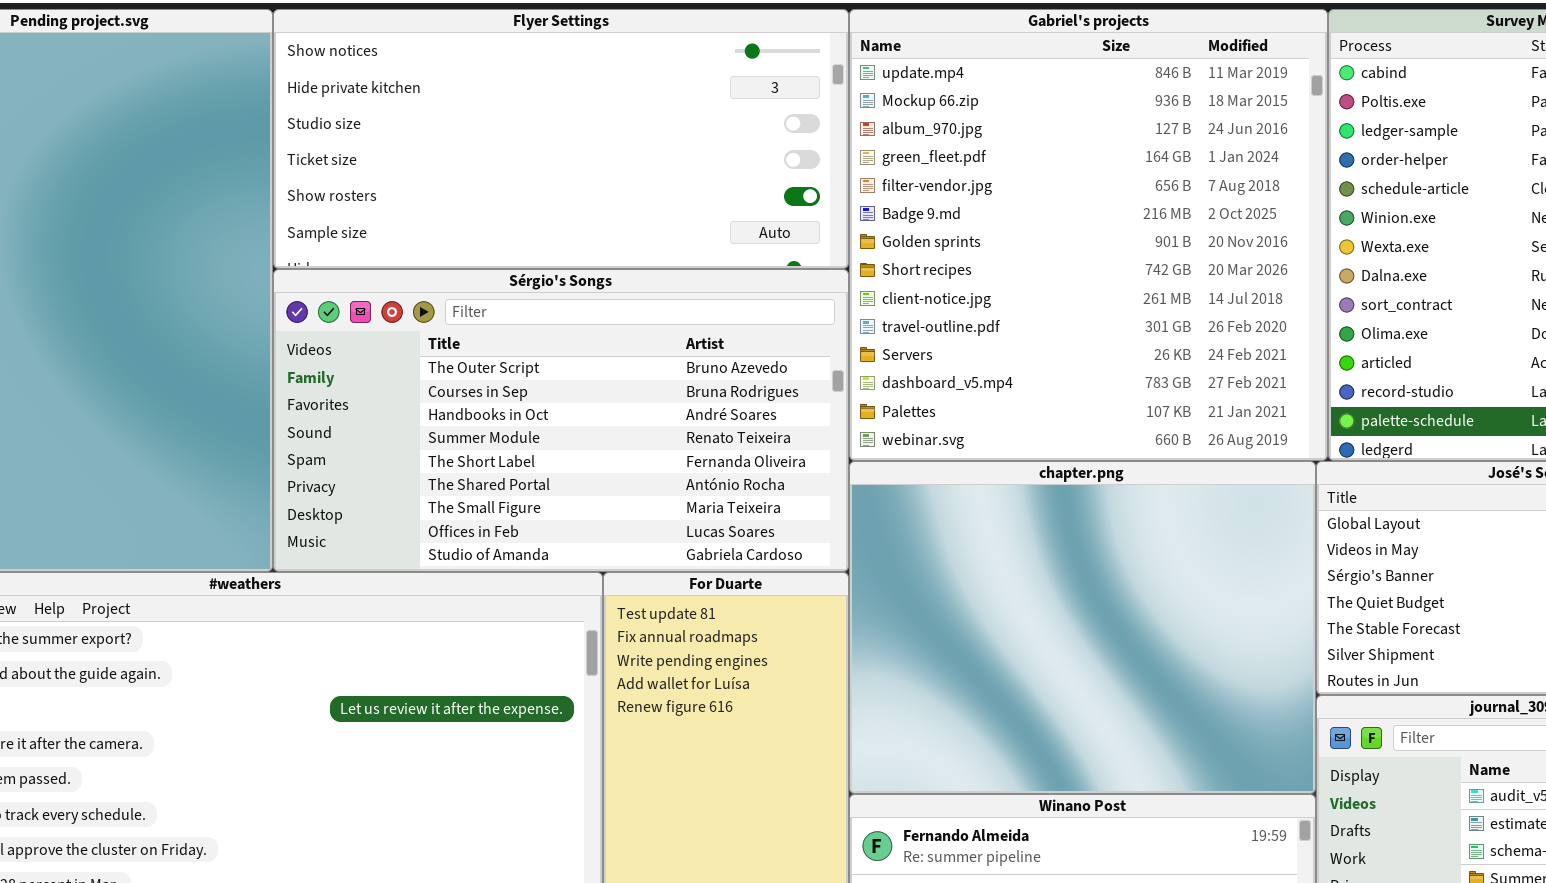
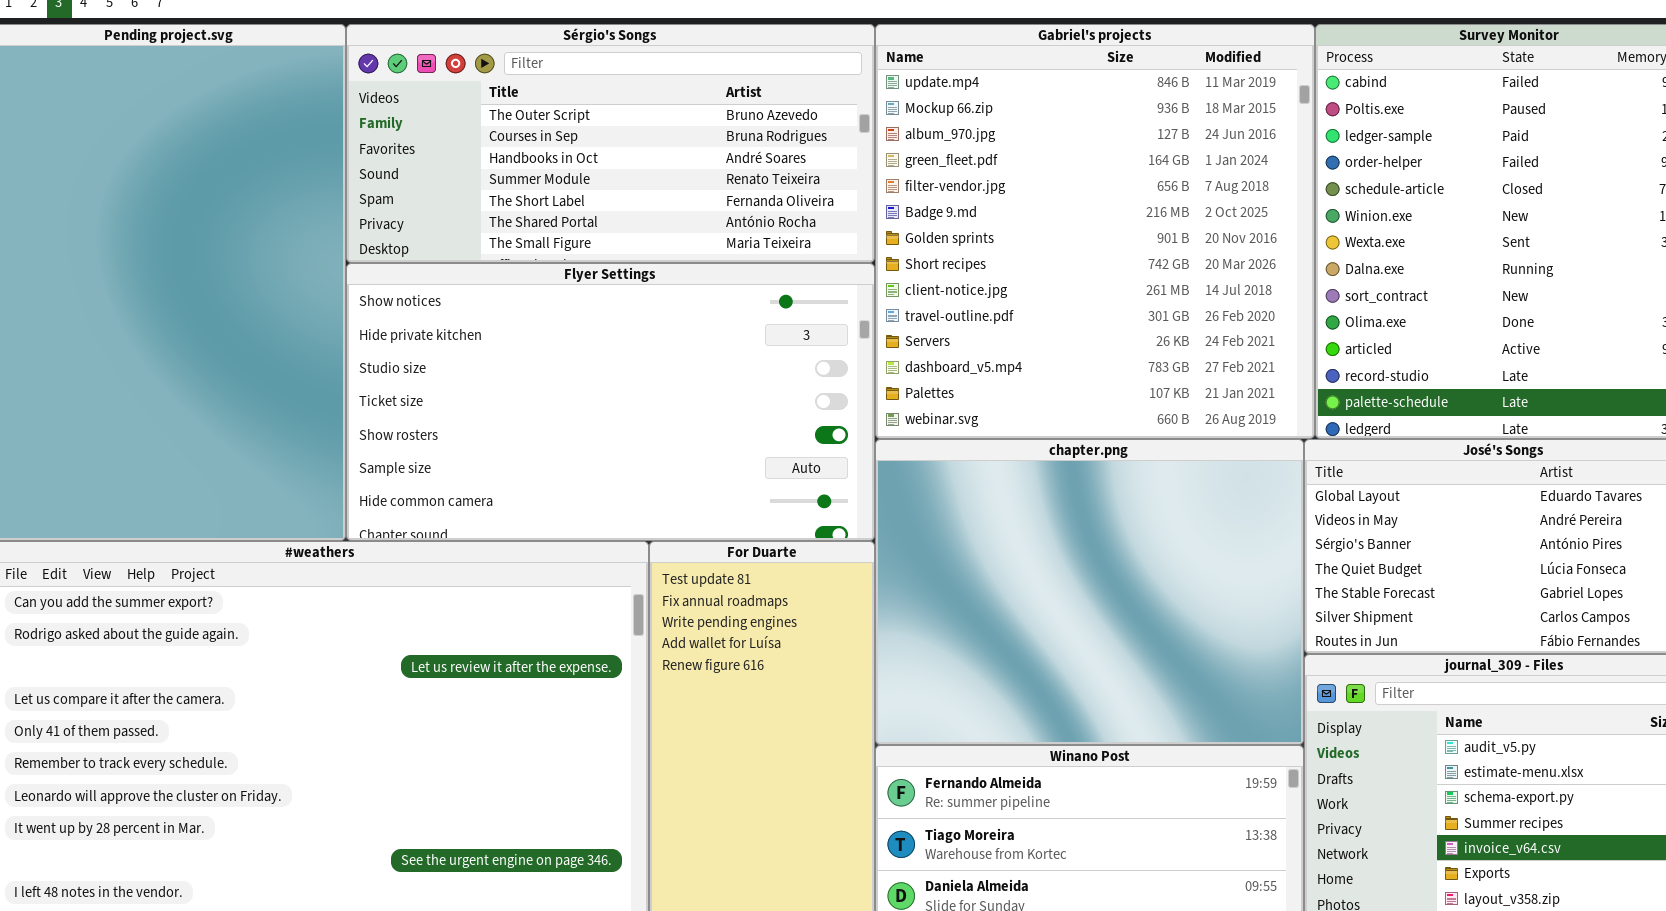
Flyer Settings: [273,9,849,269] -> [346,263,875,541], moved, resized
Sérgio's Songs: [273,269,849,572] -> [346,24,875,263], moved, resized

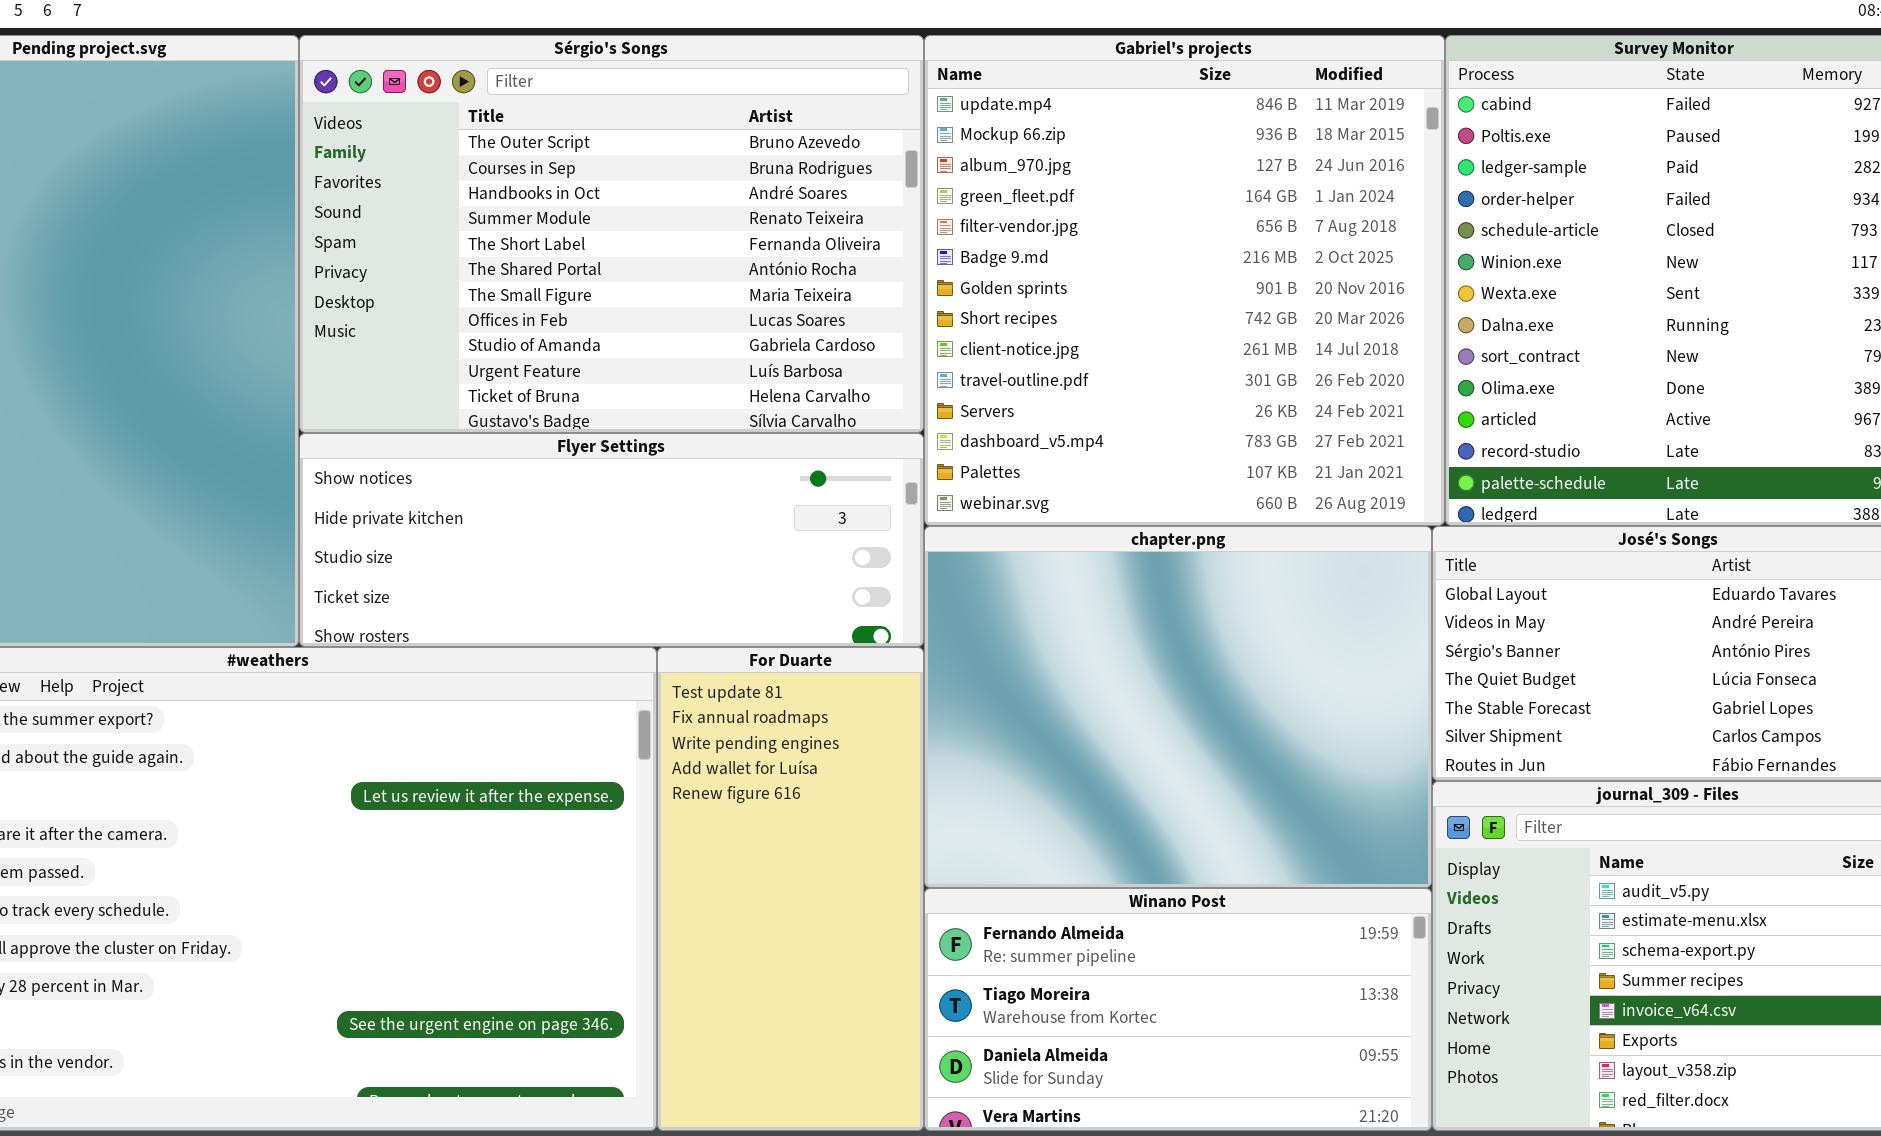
Sérgio's Songs: [346,24,875,263] -> [299,35,924,433], resized
Flyer Settings: [346,263,875,541] -> [299,433,924,647], resized

